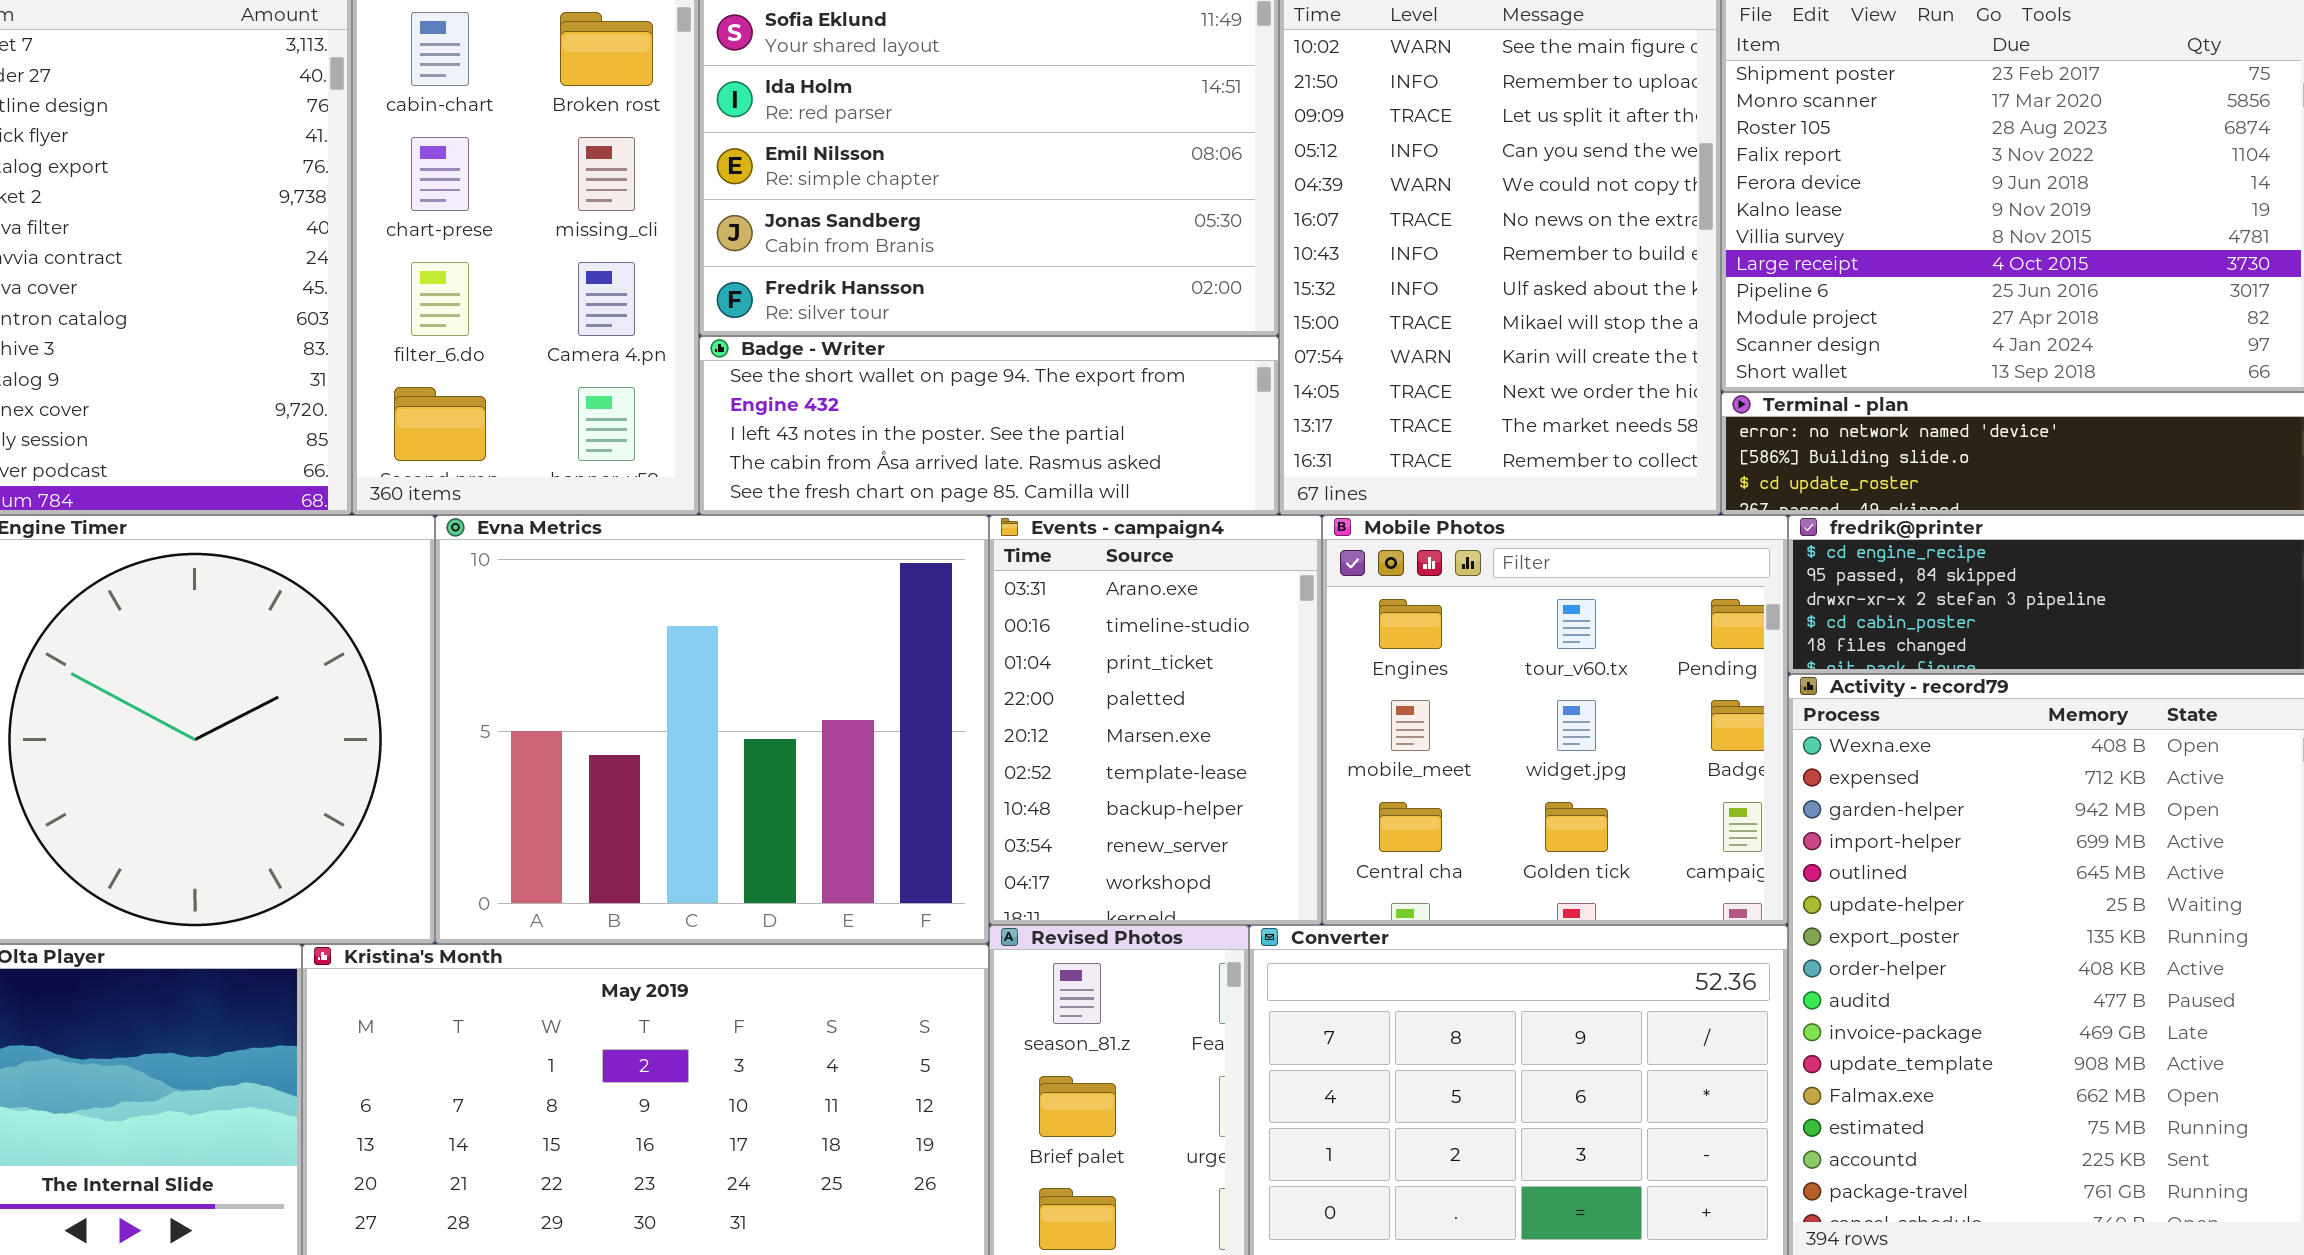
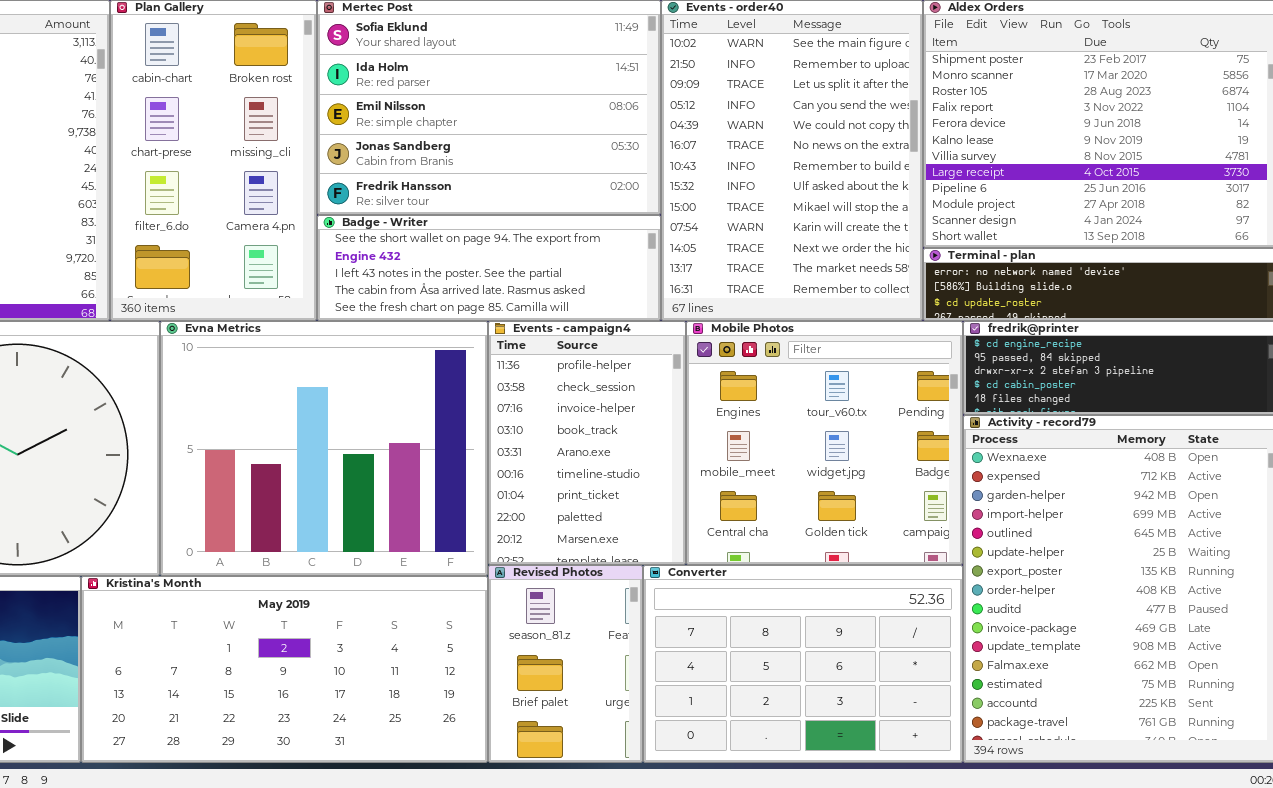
Events - campaign4: [989,515,1322,925] -> [488,321,686,565], scrolled up 4 rows

